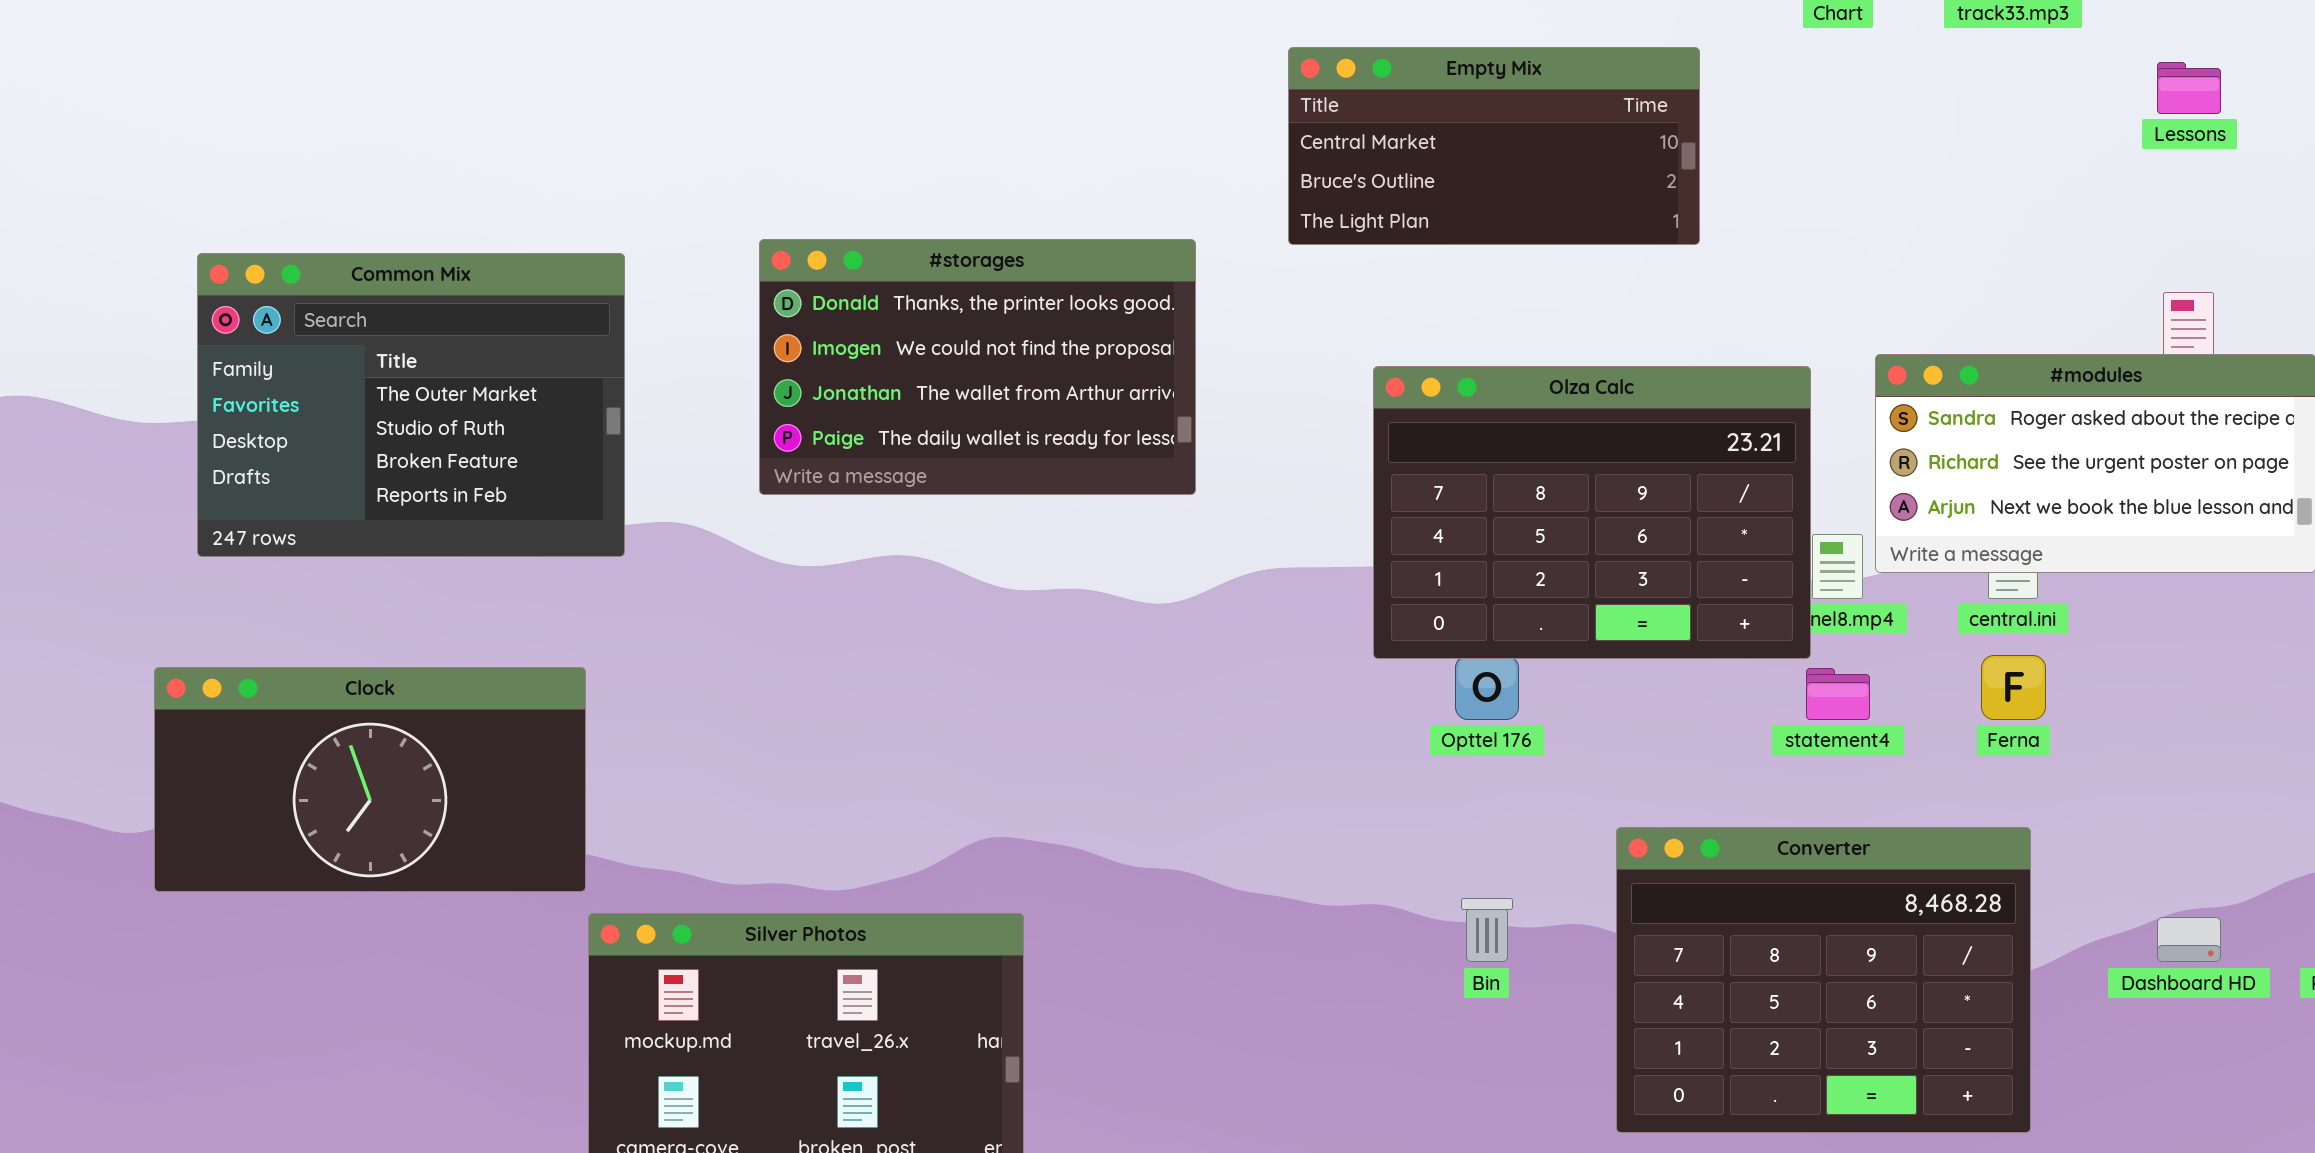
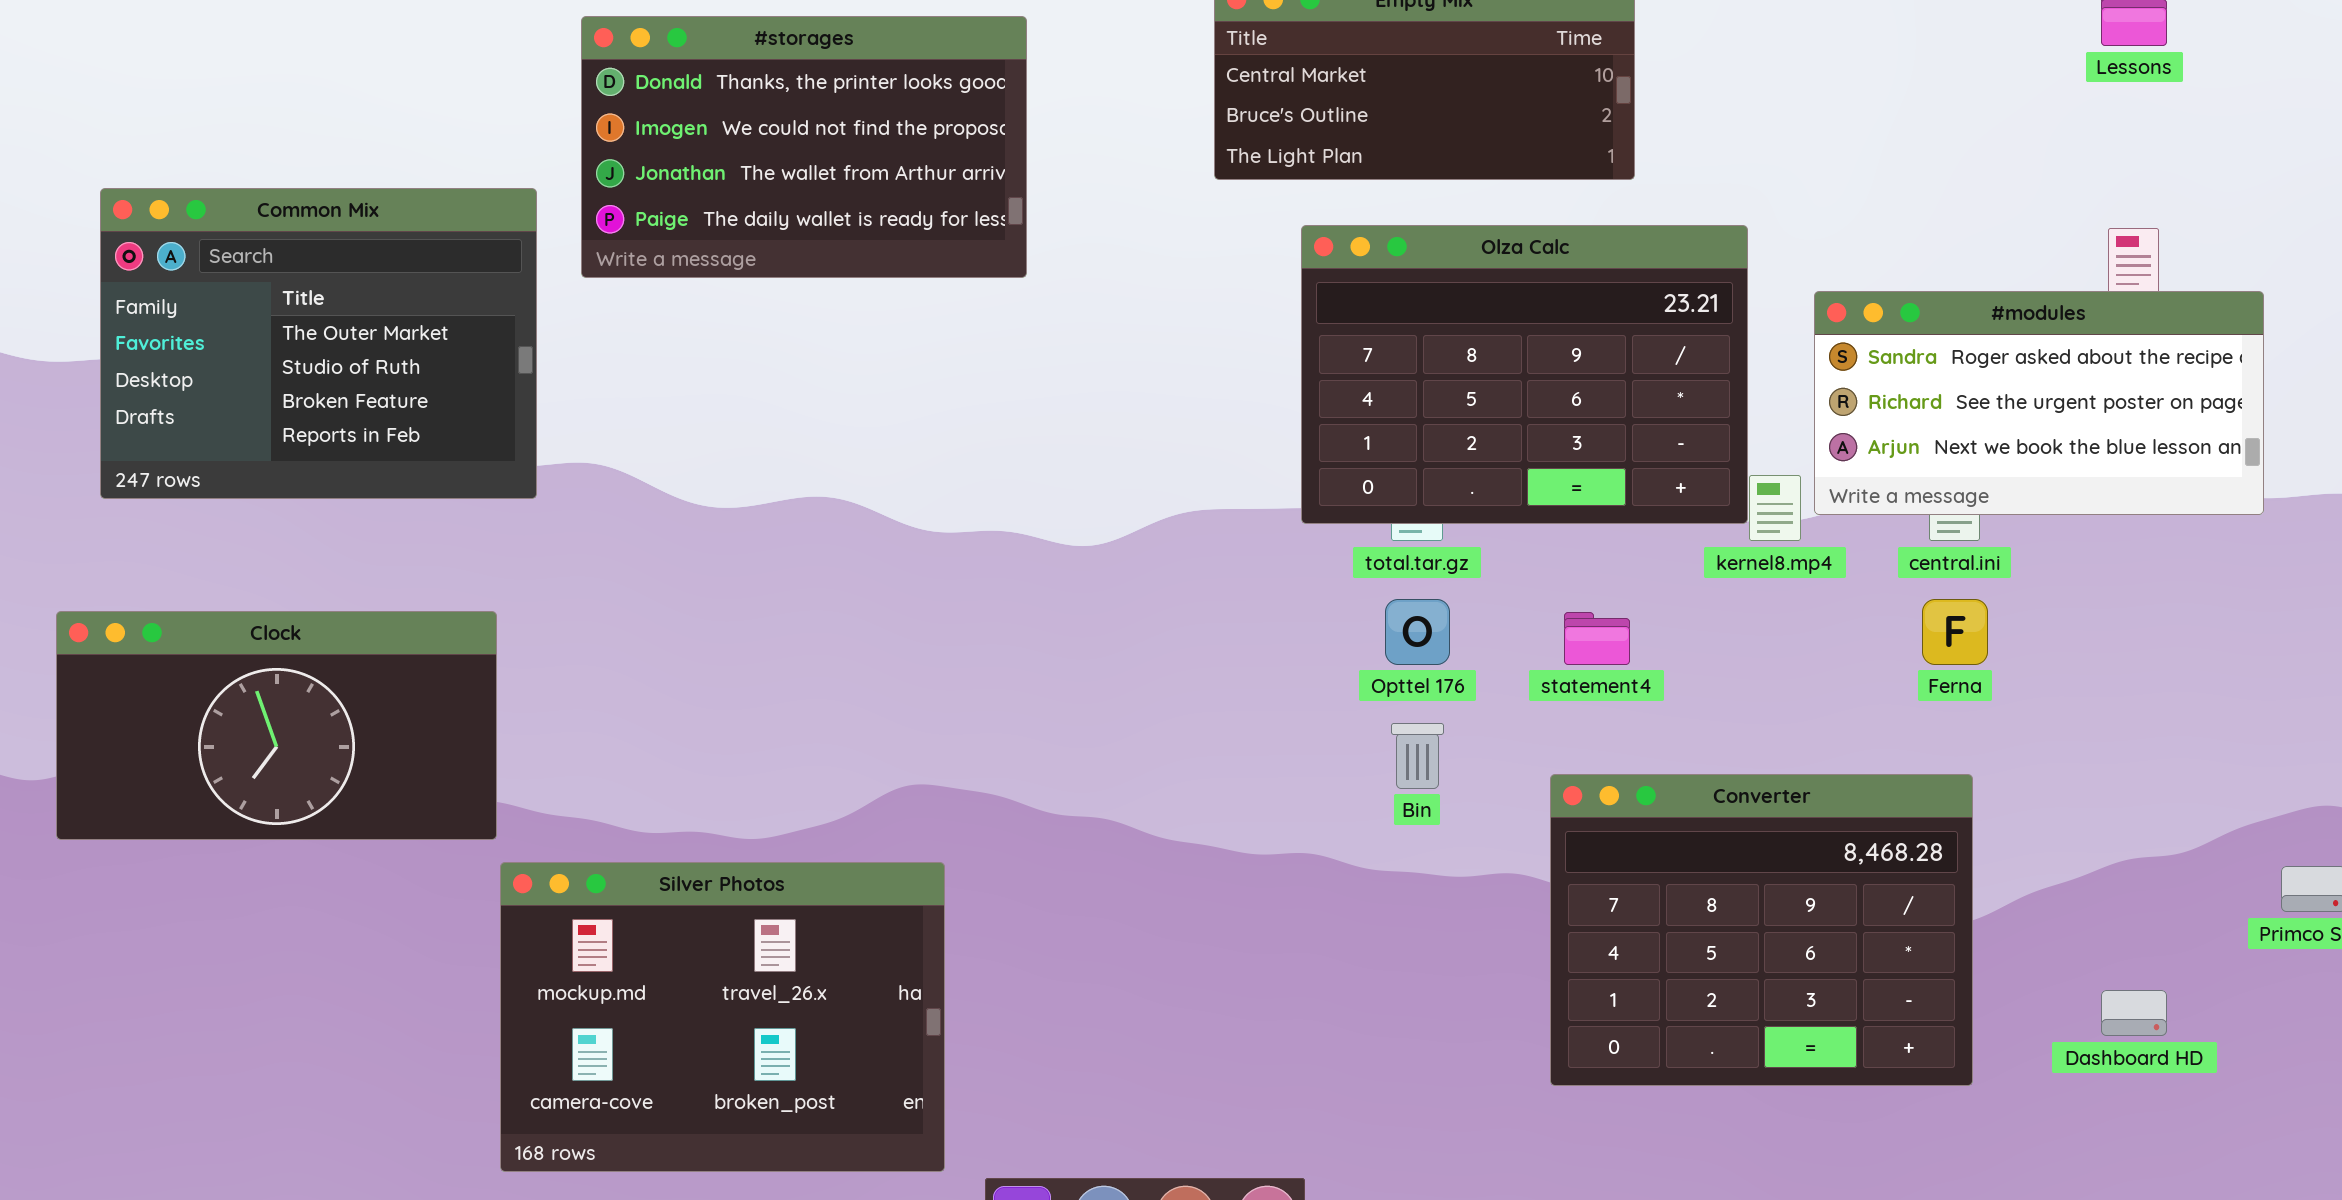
#storages: [759,239,1196,495] -> [581,16,1027,278], moved
Olza Calc: [1373,366,1811,659] -> [1301,225,1748,524], moved
statement4: [1806,668,1870,720] -> [1564,612,1630,665], moved
Bin: [1461,898,1513,962] -> [1391,723,1444,789], moved
Dashboard HD: [2157,917,2221,962] -> [2101,990,2167,1036], moved

